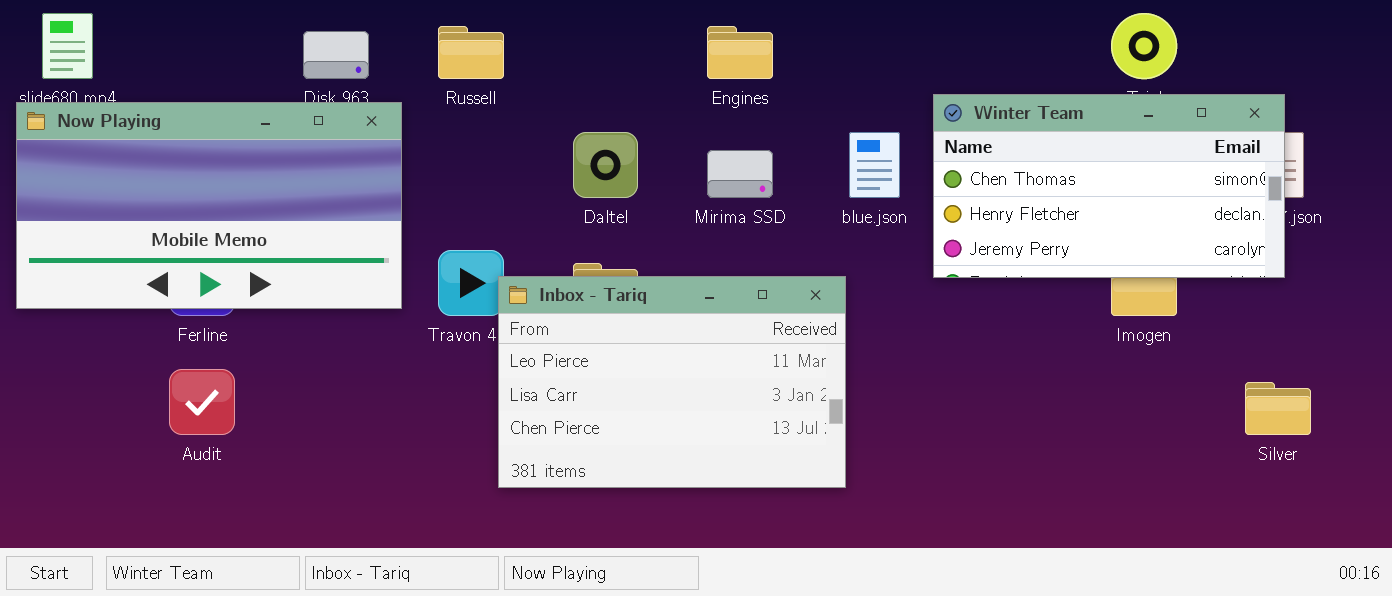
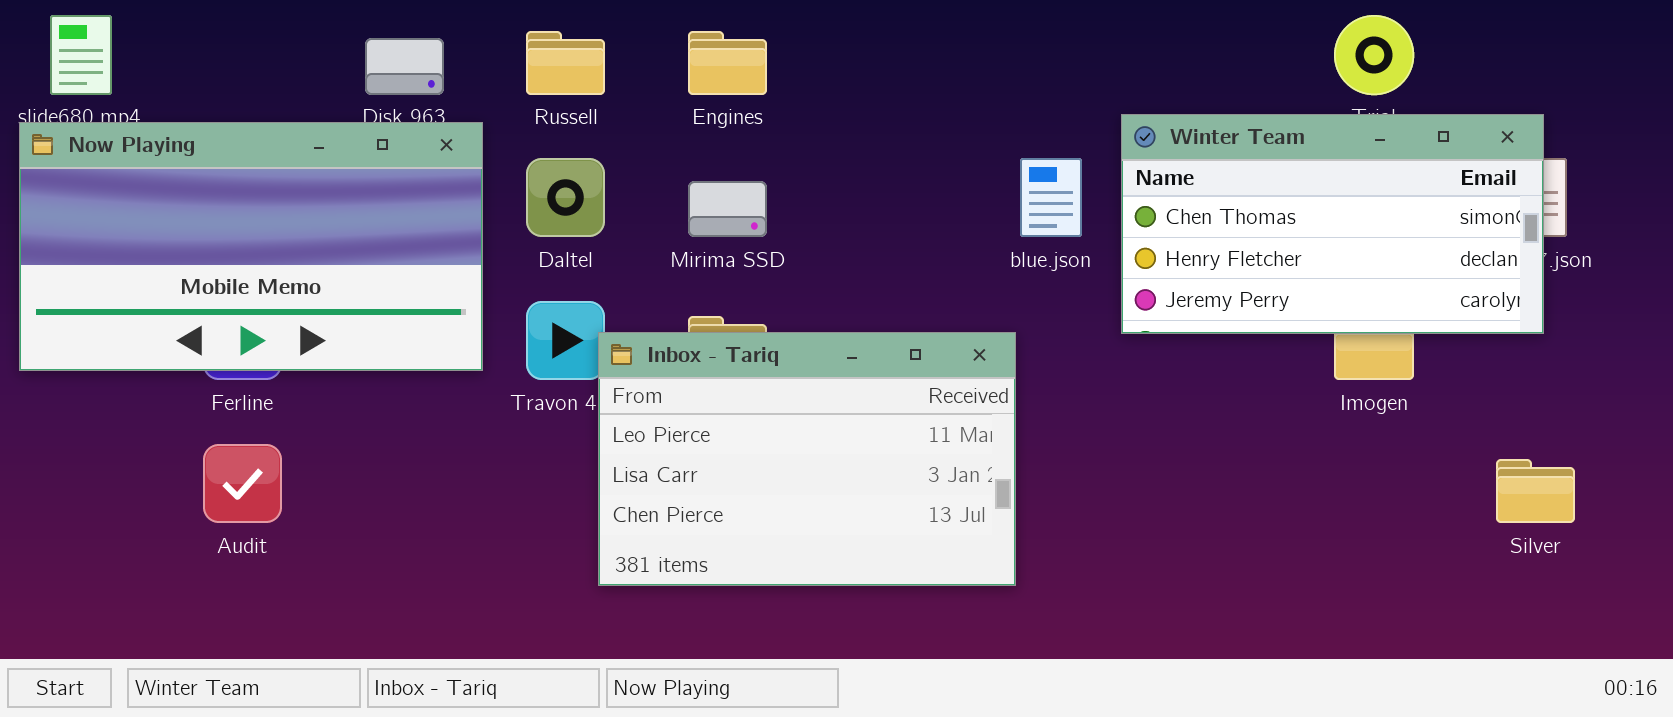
Engines: [707,26,773,79] -> [688,31,767,95], moved
Daltel: [573,132,638,198] -> [526,158,605,237], moved
Mirima SSD: [707,150,773,198] -> [688,181,767,237], moved

